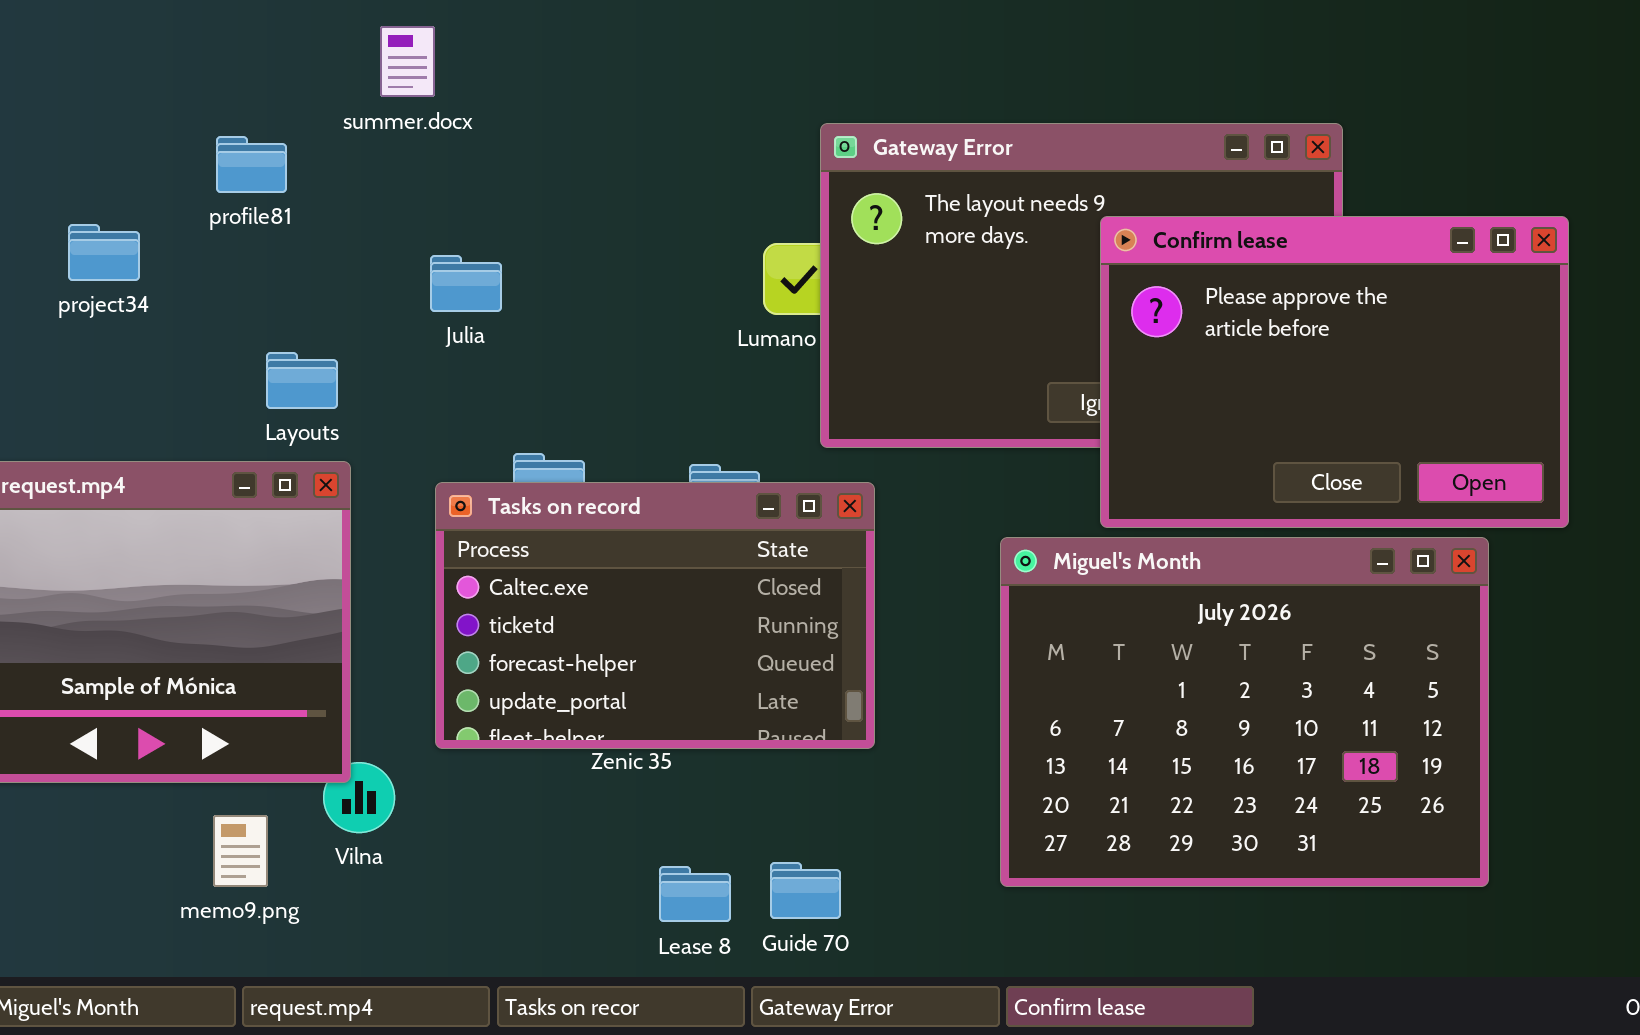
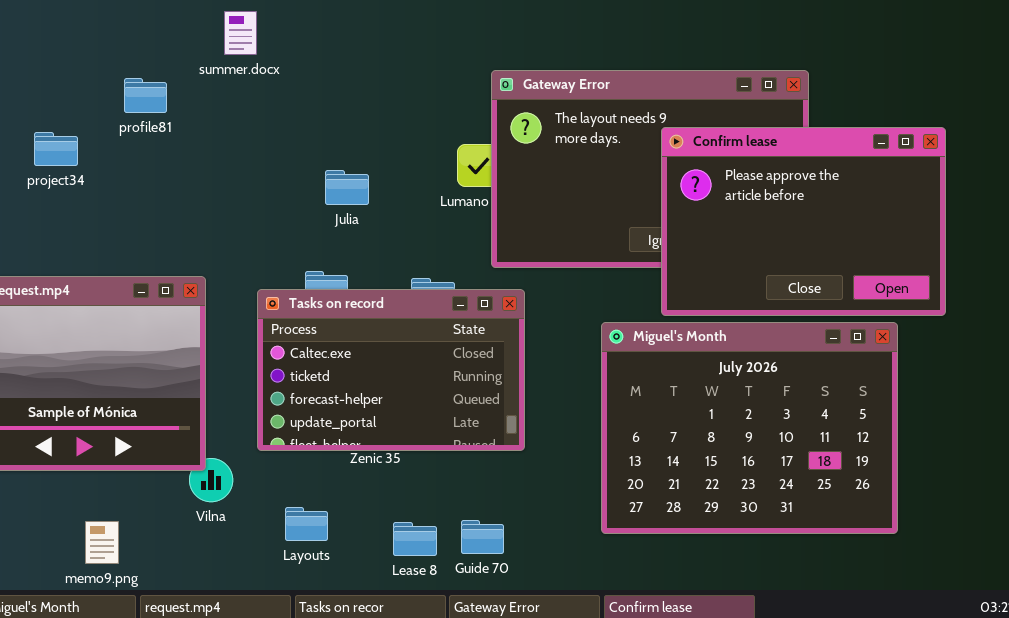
Julia: [430,255,502,312] -> [325,170,369,205], moved
Layouts: [266,352,338,409] -> [285,507,328,541], moved
memo9.png: [213,815,268,887] -> [85,521,119,564], moved

